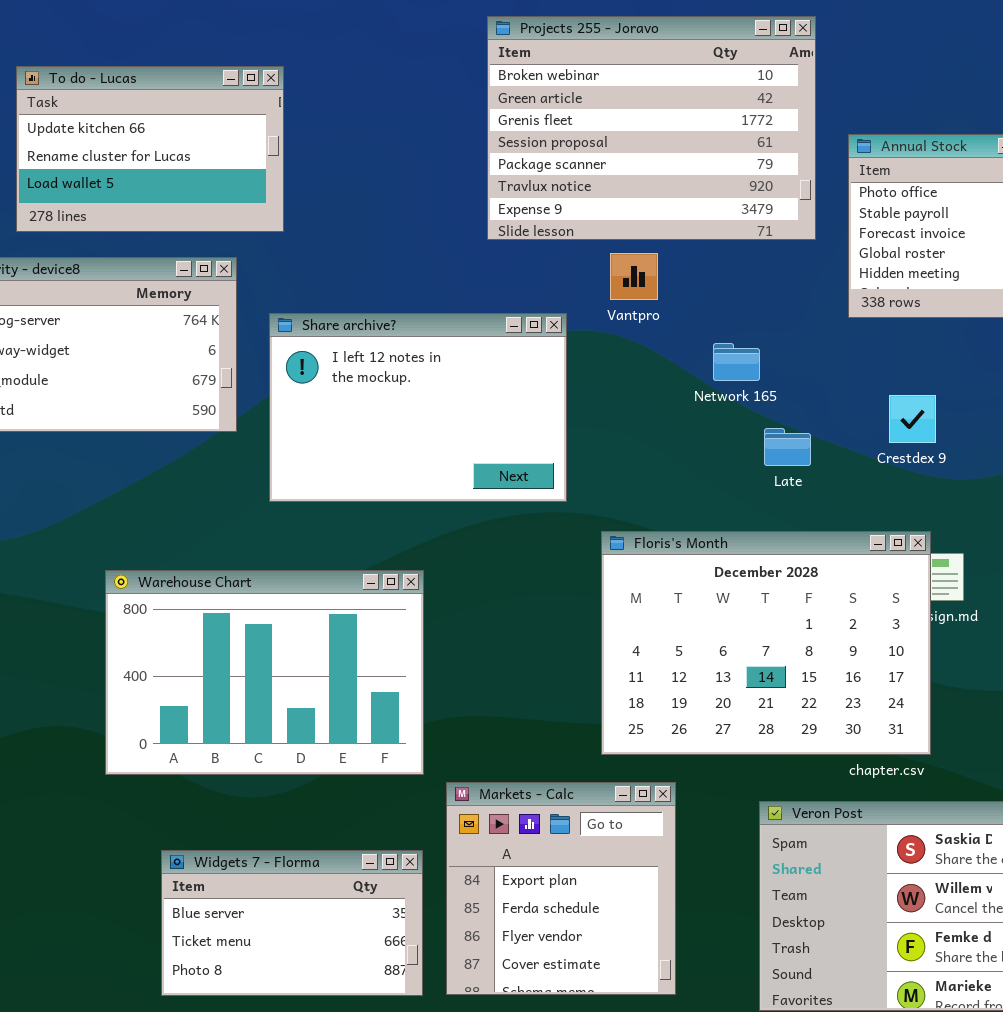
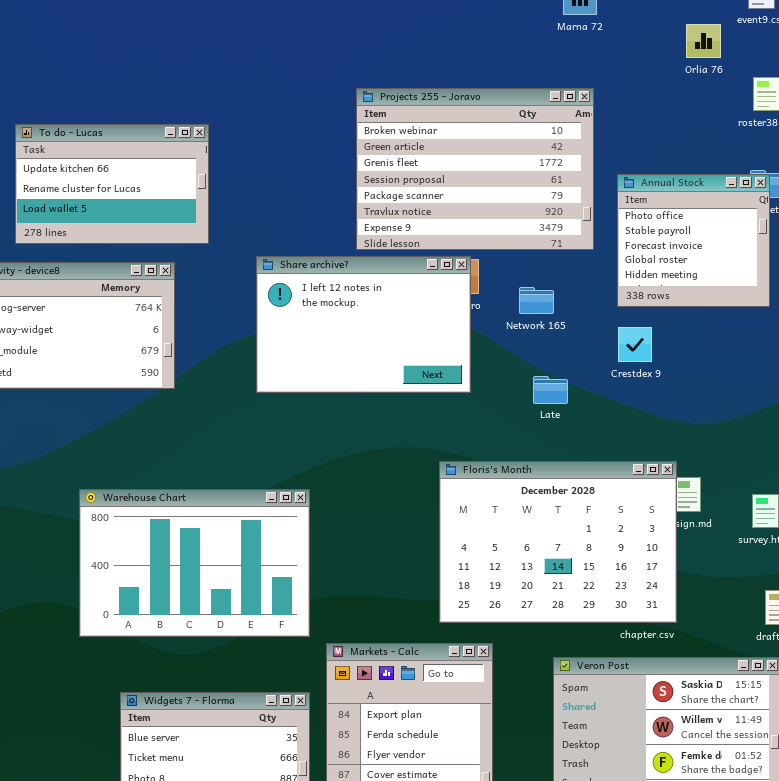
Share archive?: [269,313,567,502] -> [256,256,471,393], moved
Network 165: [713,343,760,381] -> [519,287,554,314], moved
Crestdex 9: [889,395,936,443] -> [618,327,652,362], moved
Late: [764,428,811,466] -> [533,376,568,404], moved

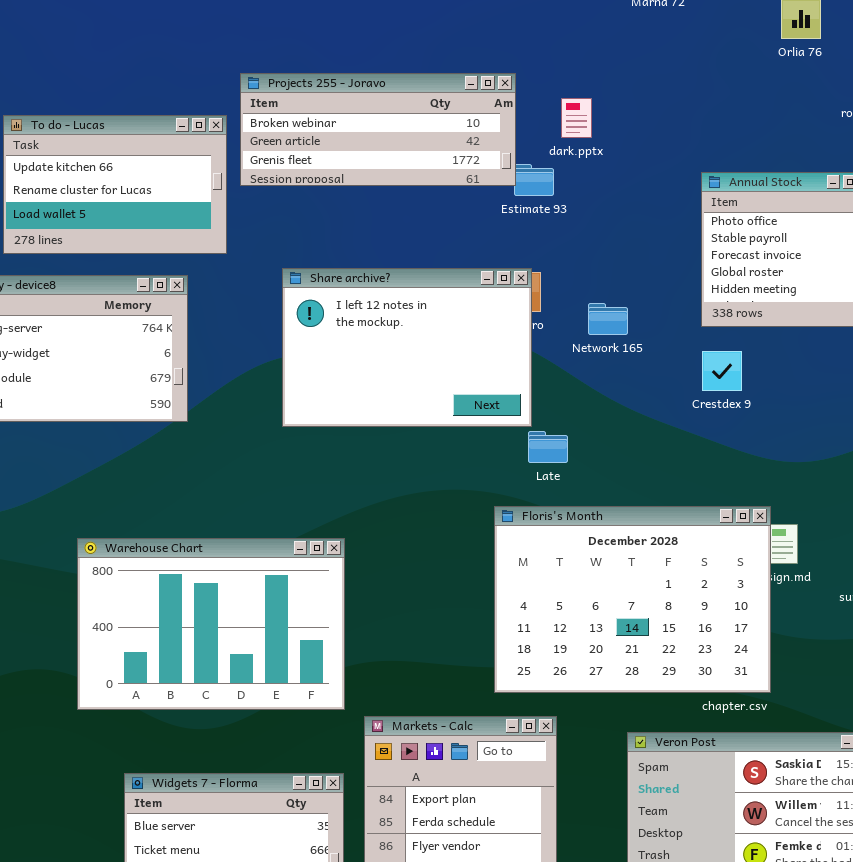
Projects 255 - Joravo: [356,88,594,250] -> [240,73,516,186], moved, resized
Late: [533,376,568,404] -> [528,431,568,463], moved

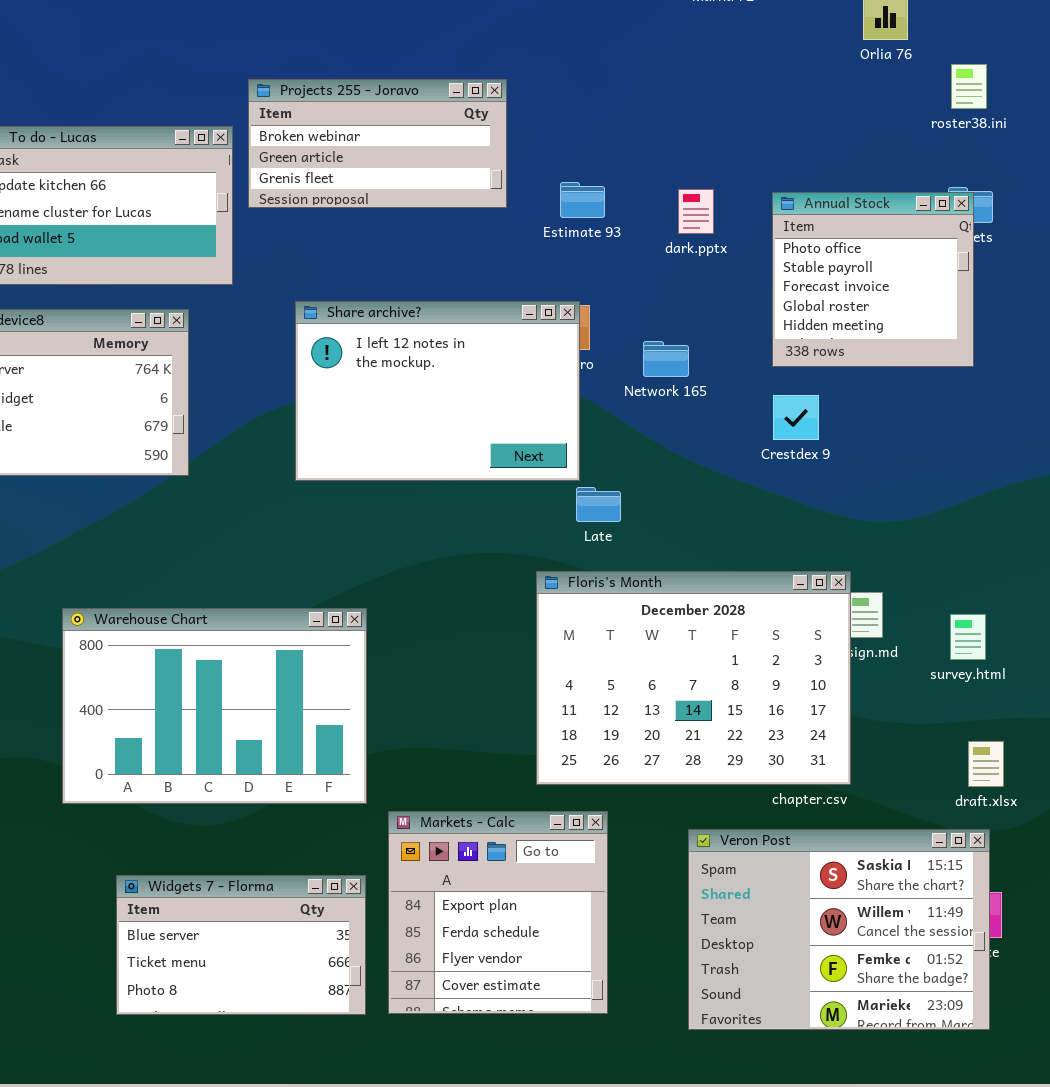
Projects 255 - Joravo: [240,73,516,186] -> [248,79,507,208], resized
dark.pptx: [561,98,592,138] -> [678,189,714,234], moved

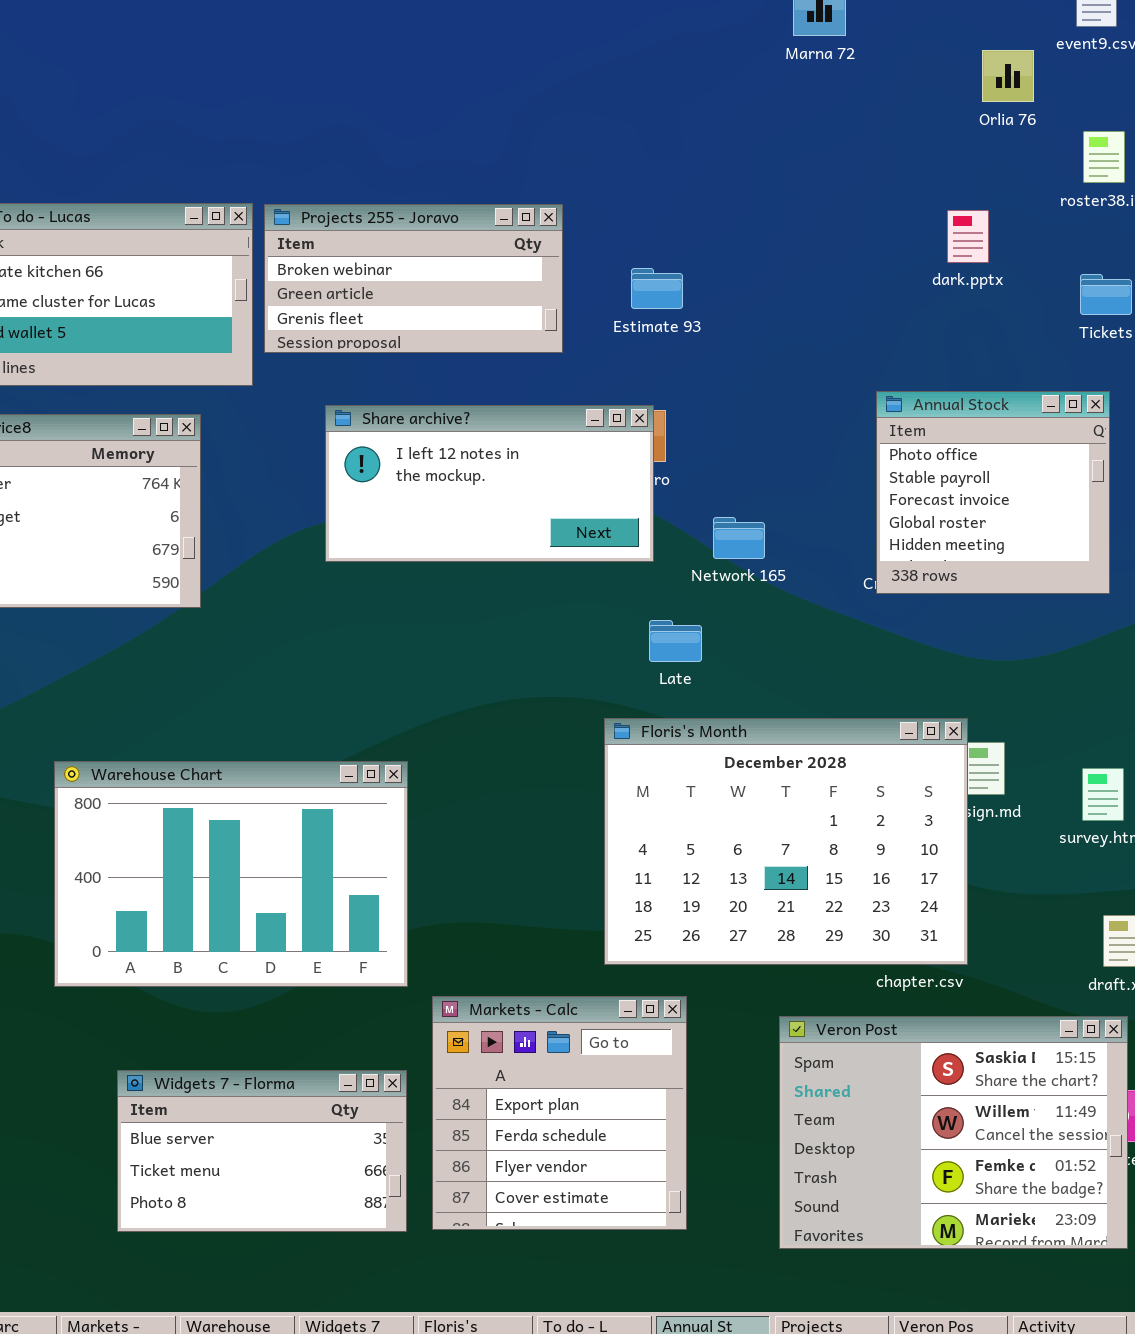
Projects 255 - Joravo: [248,79,507,208] -> [264,204,563,353], moved
dark.pptx: [678,189,714,234] -> [947,210,989,263], moved
Annual Stock: [772,192,974,367] -> [876,391,1110,594], moved
Share archive?: [295,301,580,481] -> [325,405,654,562], resized
Network 165: [643,341,689,377] -> [713,517,765,559], moved

